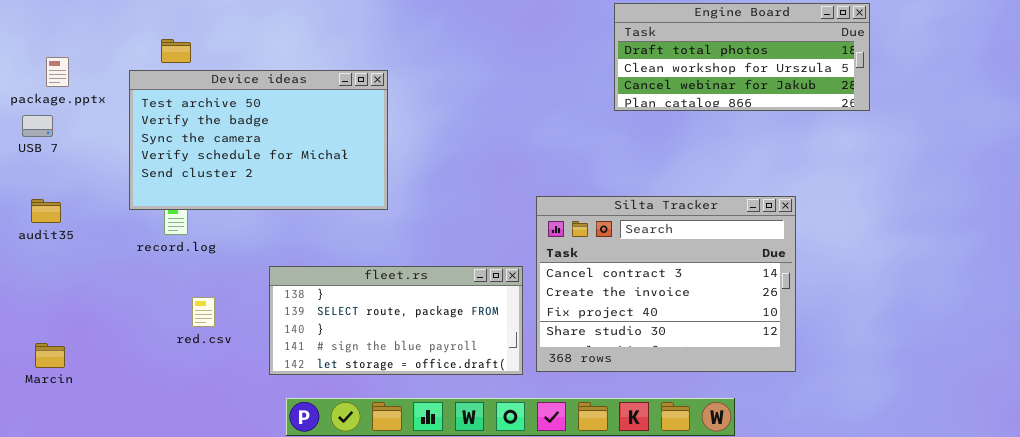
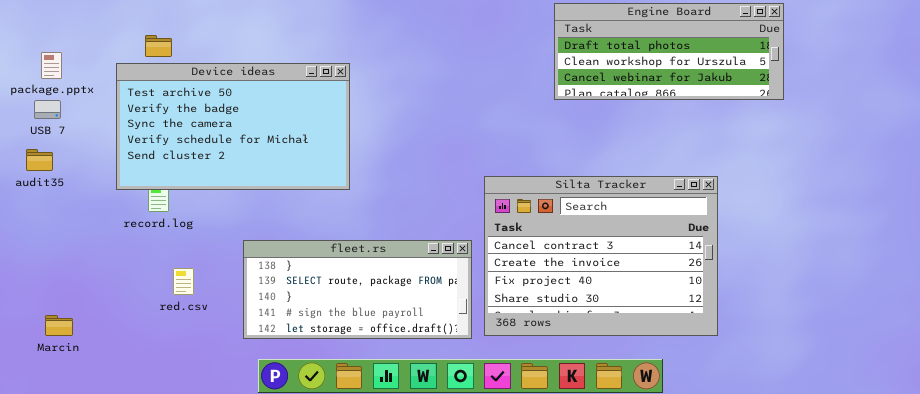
USB 7: [22,115,53,137] -> [34,100,61,119], moved
audit35: [31,199,61,223] -> [26,149,53,171], moved
Marcin: [35,343,65,368] -> [45,315,73,336], moved

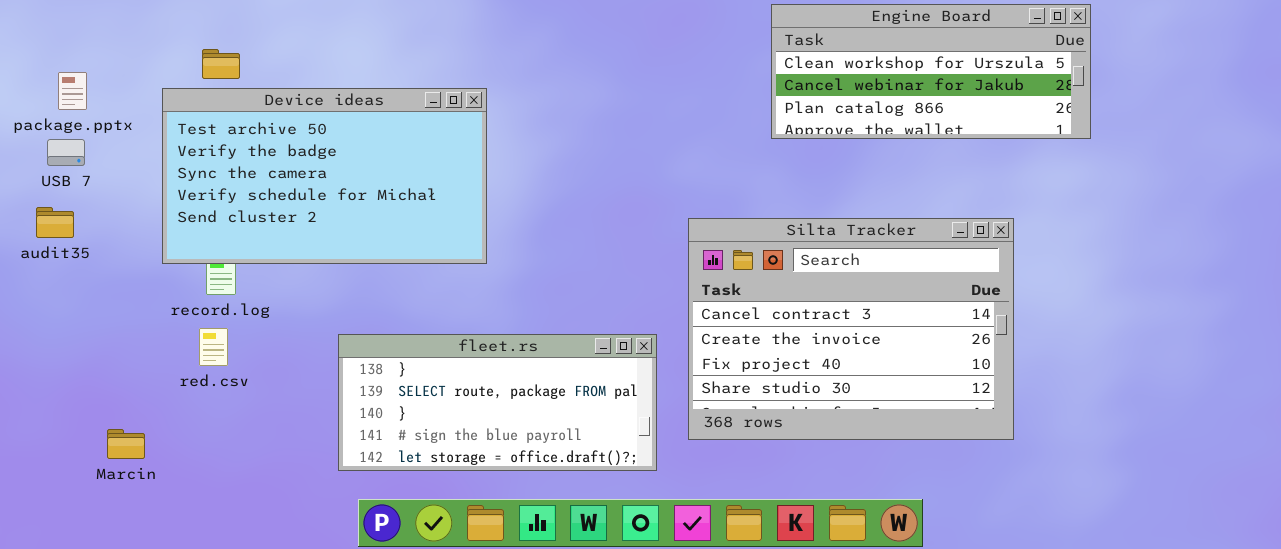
Engine Board: [554,3,784,100] -> [771,4,1091,139], scrolled down 1 row
Silta Tracker: [484,176,718,336] -> [688,218,1014,440], moved
red.csv: [173,268,194,295] -> [199,328,228,366], moved
Marcin: [45,315,73,336] -> [107,429,145,459], moved

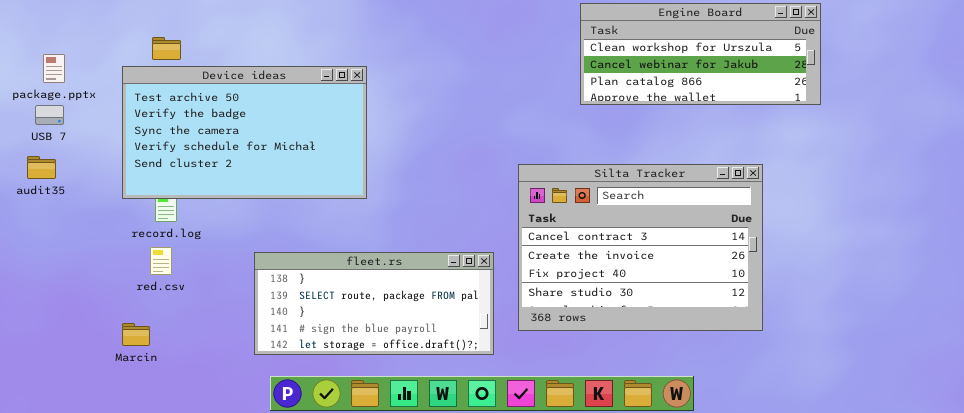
Marcin: [107,429,145,459] -> [122,323,150,346], moved

